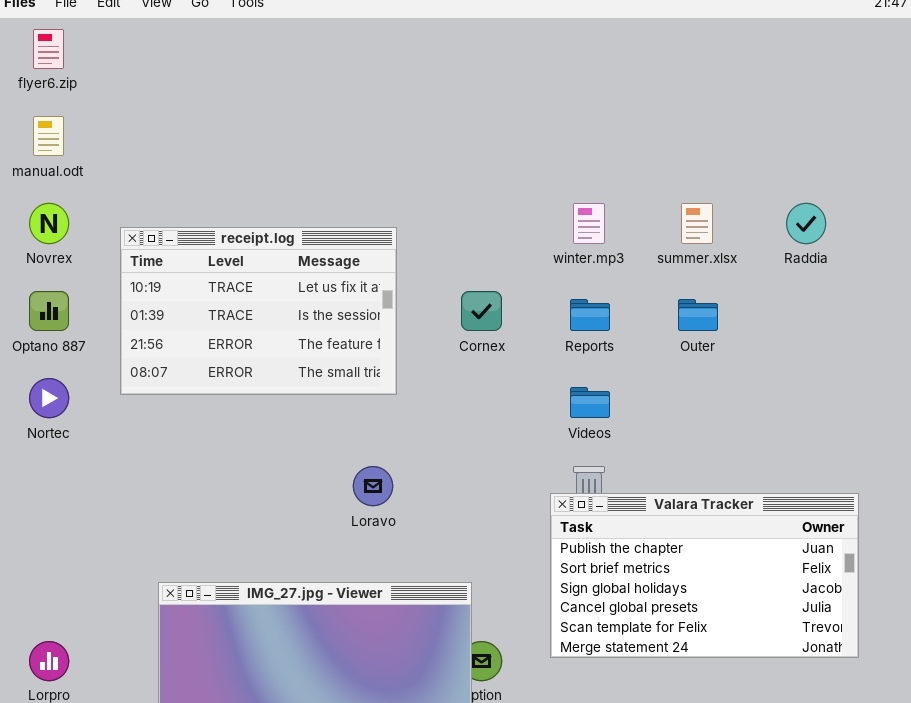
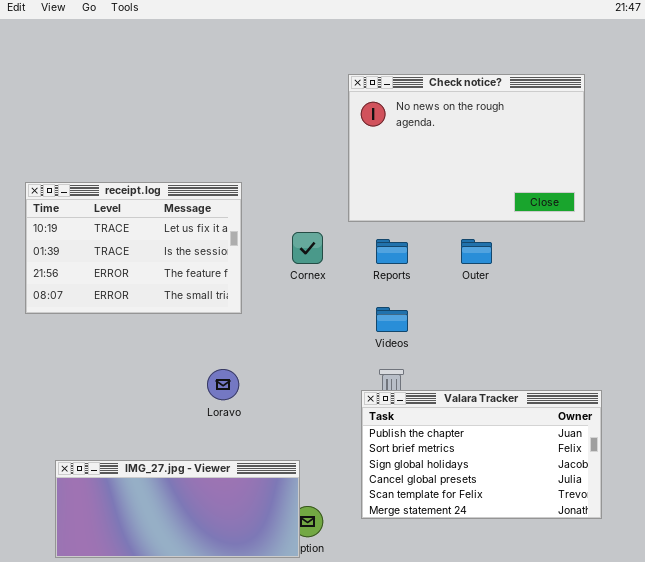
Check notice?: none -> [348,74,585,222], opened

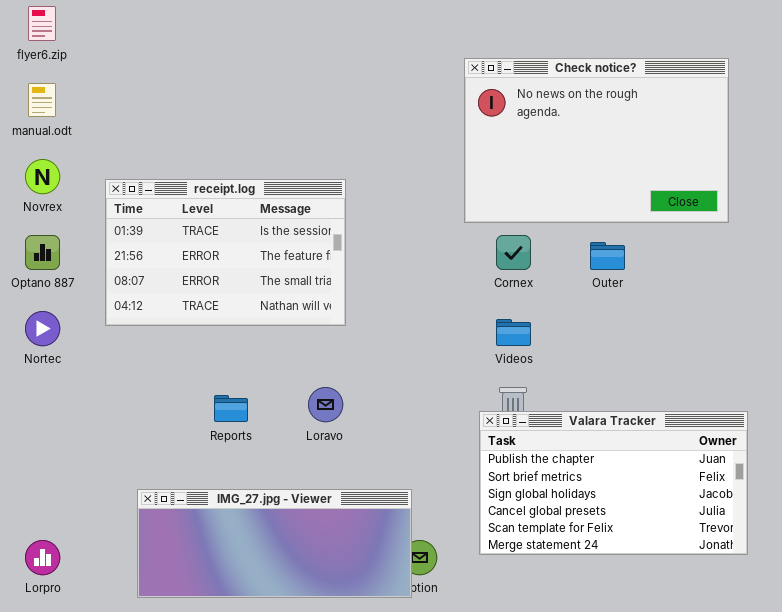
receipt.log: [25,182,242,314] -> [105,179,346,326], scrolled down 1 row
Cornex: [292,232,323,264] -> [496,235,531,270], moved
Reports: [376,239,408,264] -> [214,395,248,422], moved

